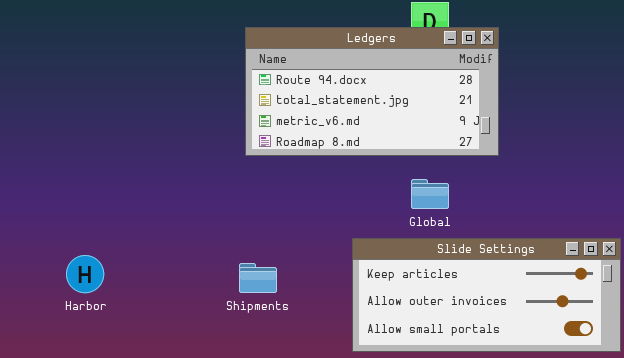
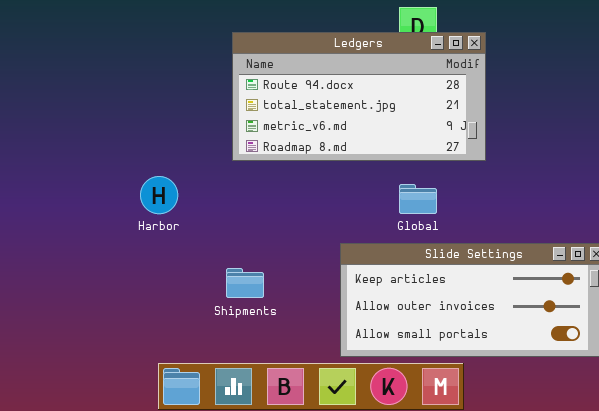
Harbor: [66,255,104,293] -> [140,176,178,214], moved

